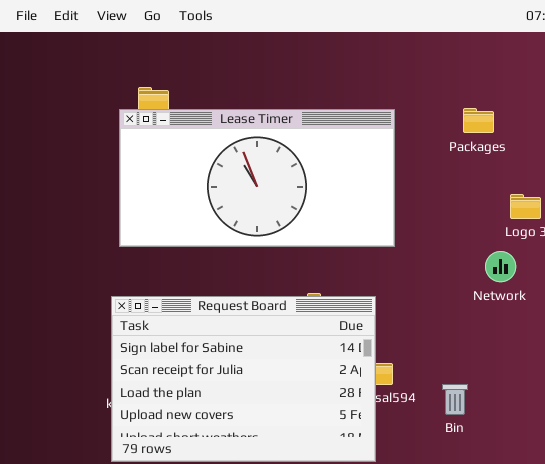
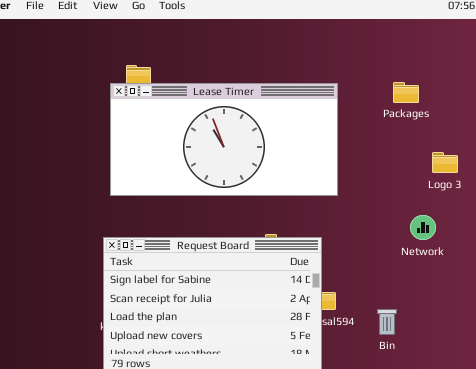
Network: [485,251,516,282] -> [410,215,436,240], moved

